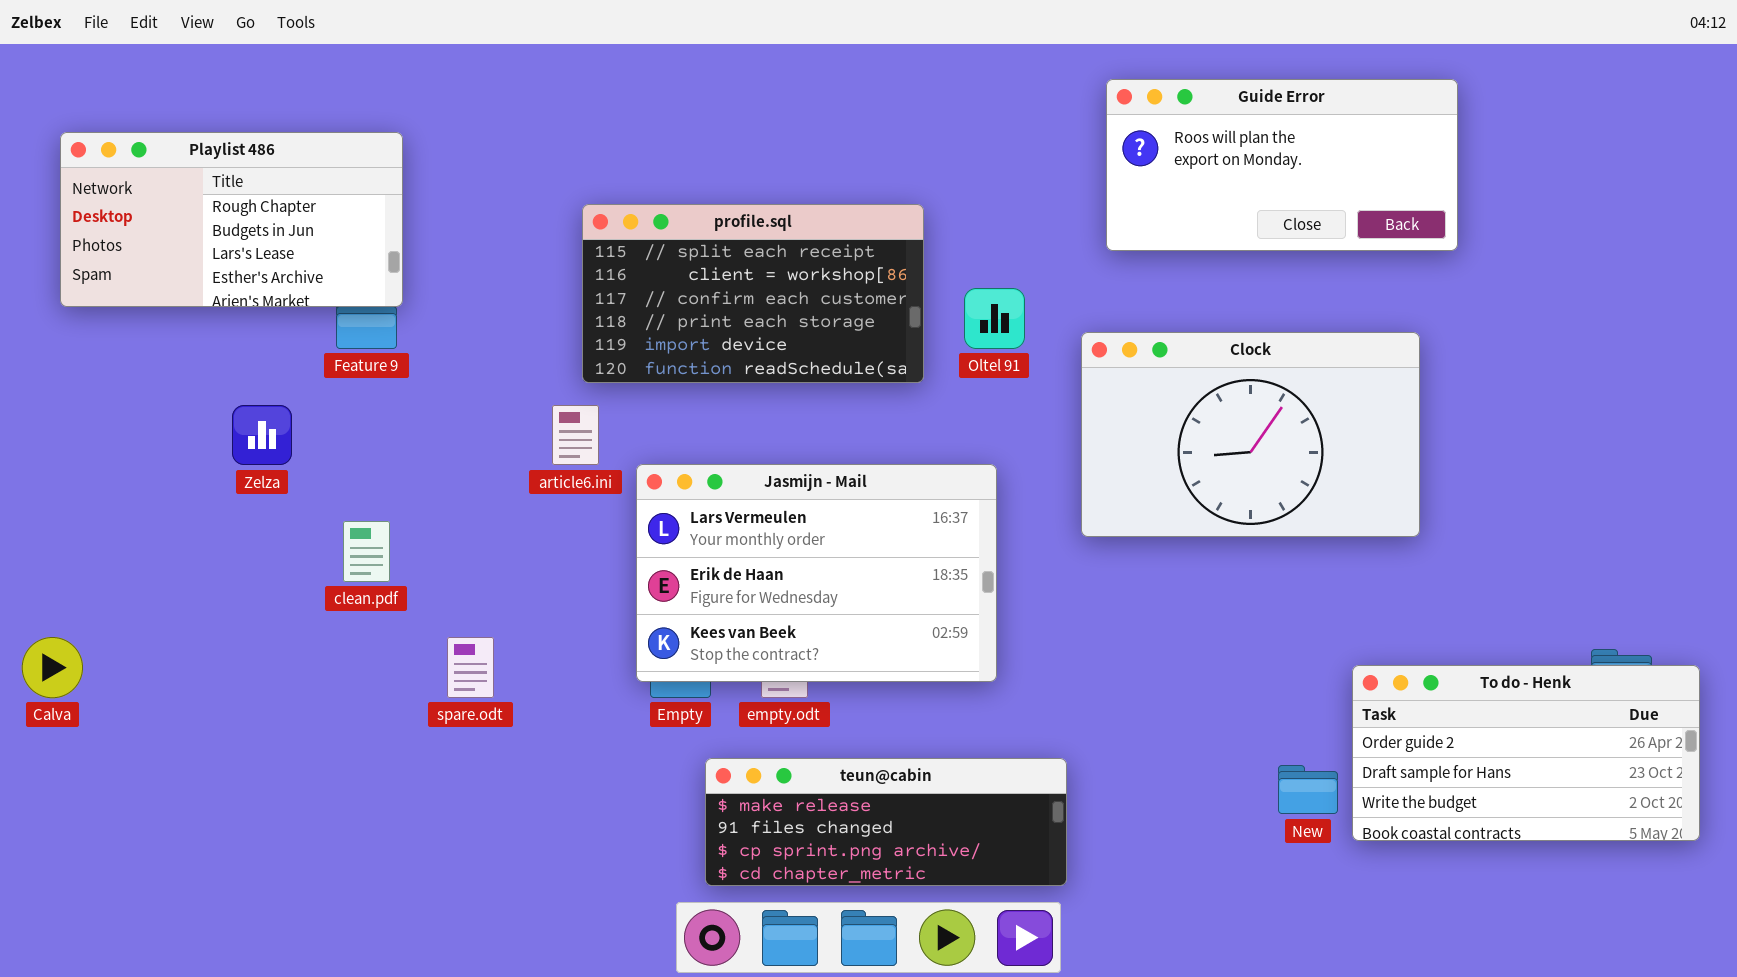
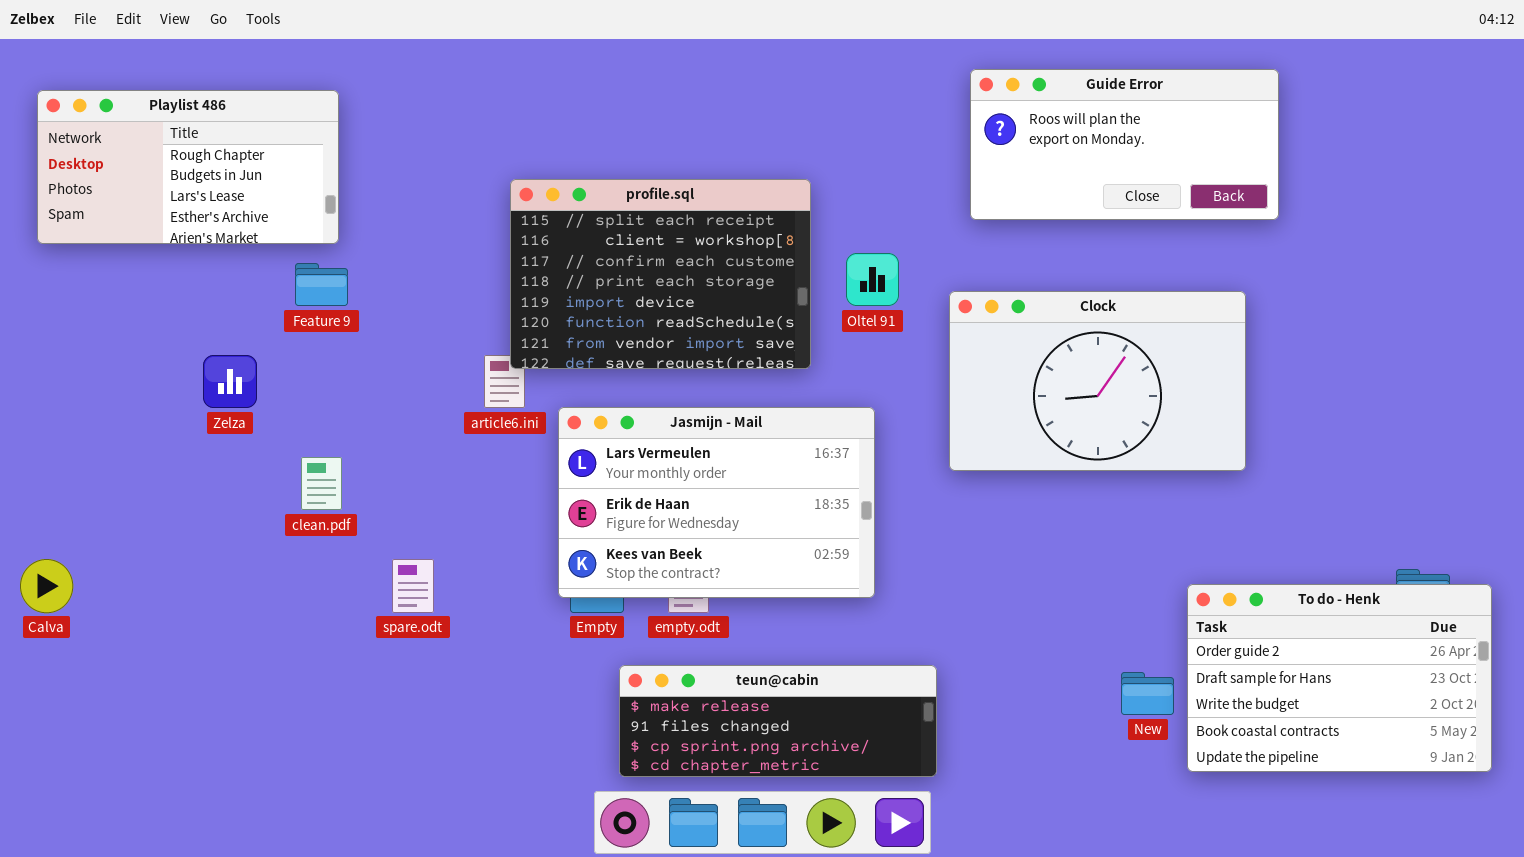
Playlist 486: [60,132,403,307] -> [37,90,339,244], moved
profile.sql: [582,204,924,383] -> [510,179,811,369], resized
To do - Henk: [1352,665,1700,841] -> [1187,584,1492,772], resized

